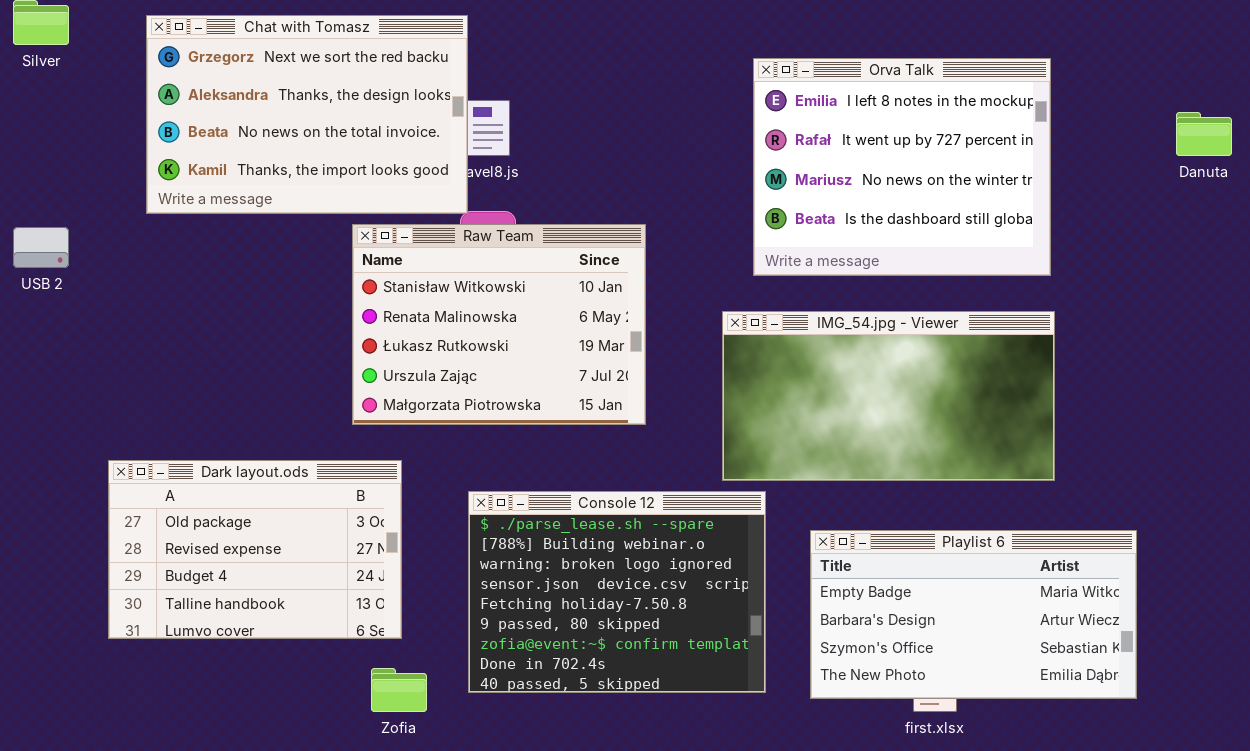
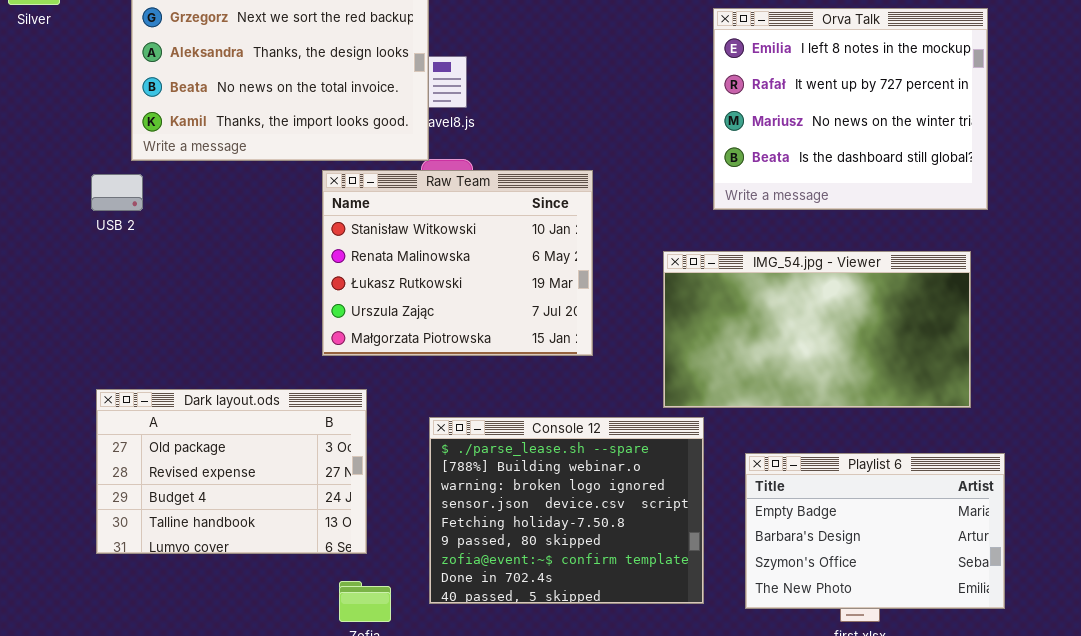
Orva Talk: [753,58,1051,276] -> [713,8,988,210], moved
USB 2: [13,227,69,268] -> [91,174,143,211], moved
Playlist 6: [810,530,1137,699] -> [745,453,1005,609], resized

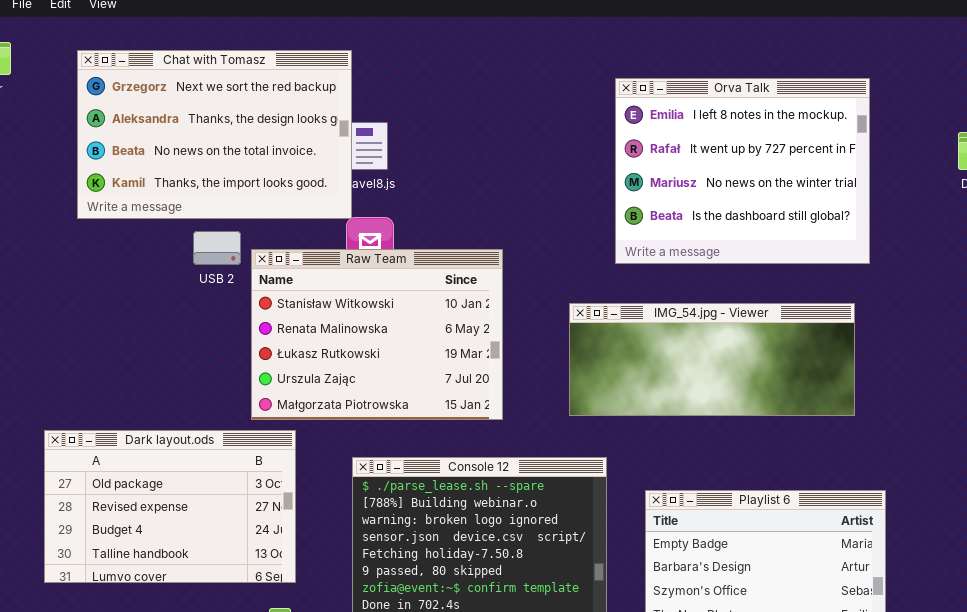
Raw Team: [322,170,593,356] -> [251,249,503,420], moved
USB 2: [91,174,143,211] -> [193,231,241,265], moved
IMG_54.jpg - Viewer: [663,251,971,408] -> [569,303,855,416], resized

